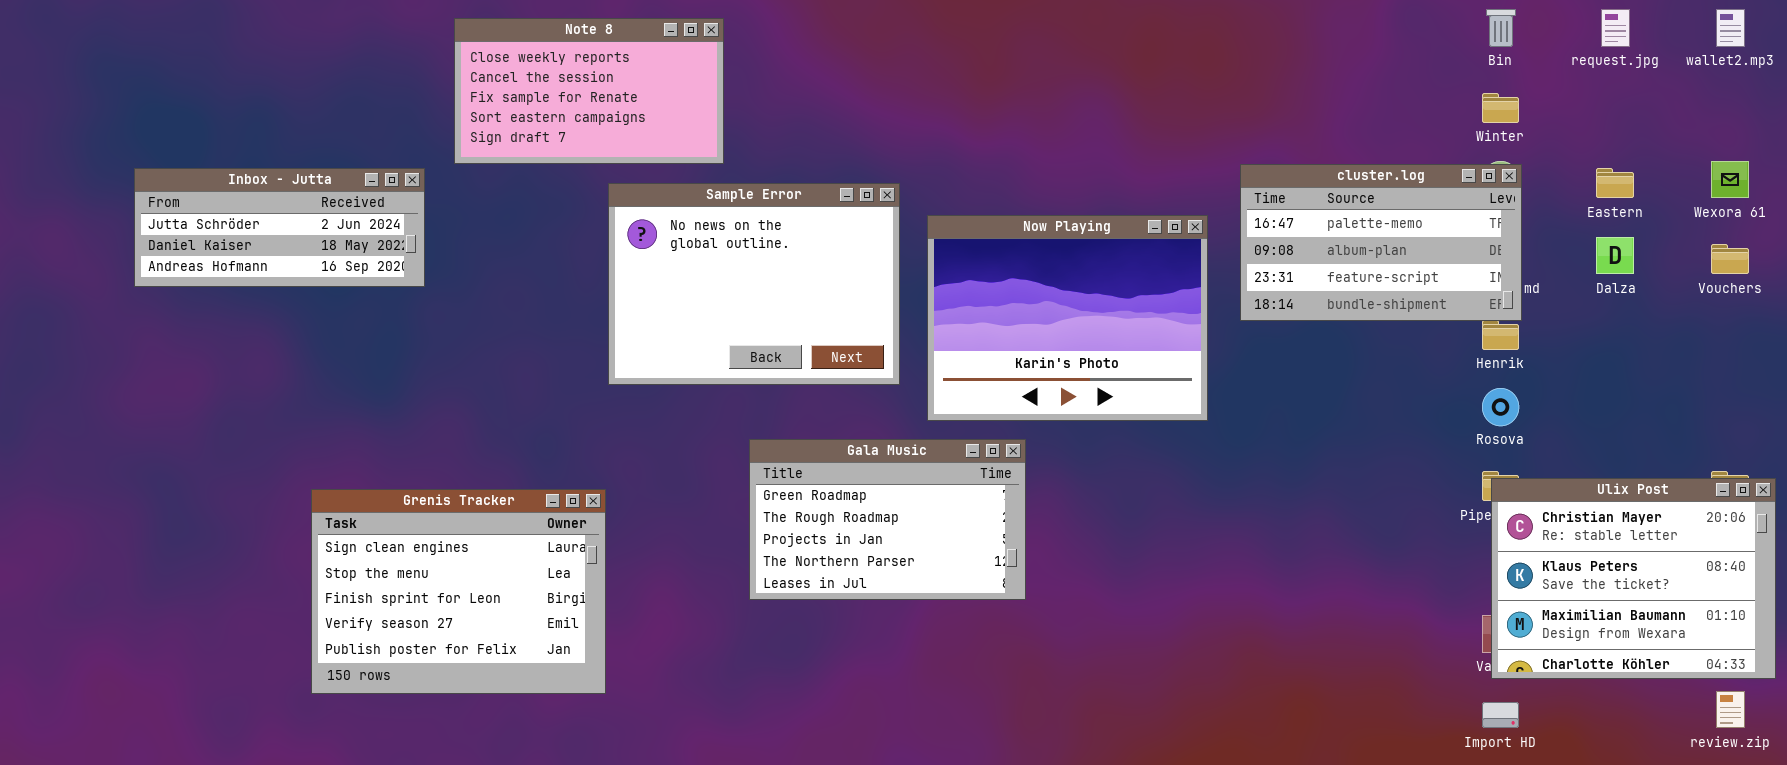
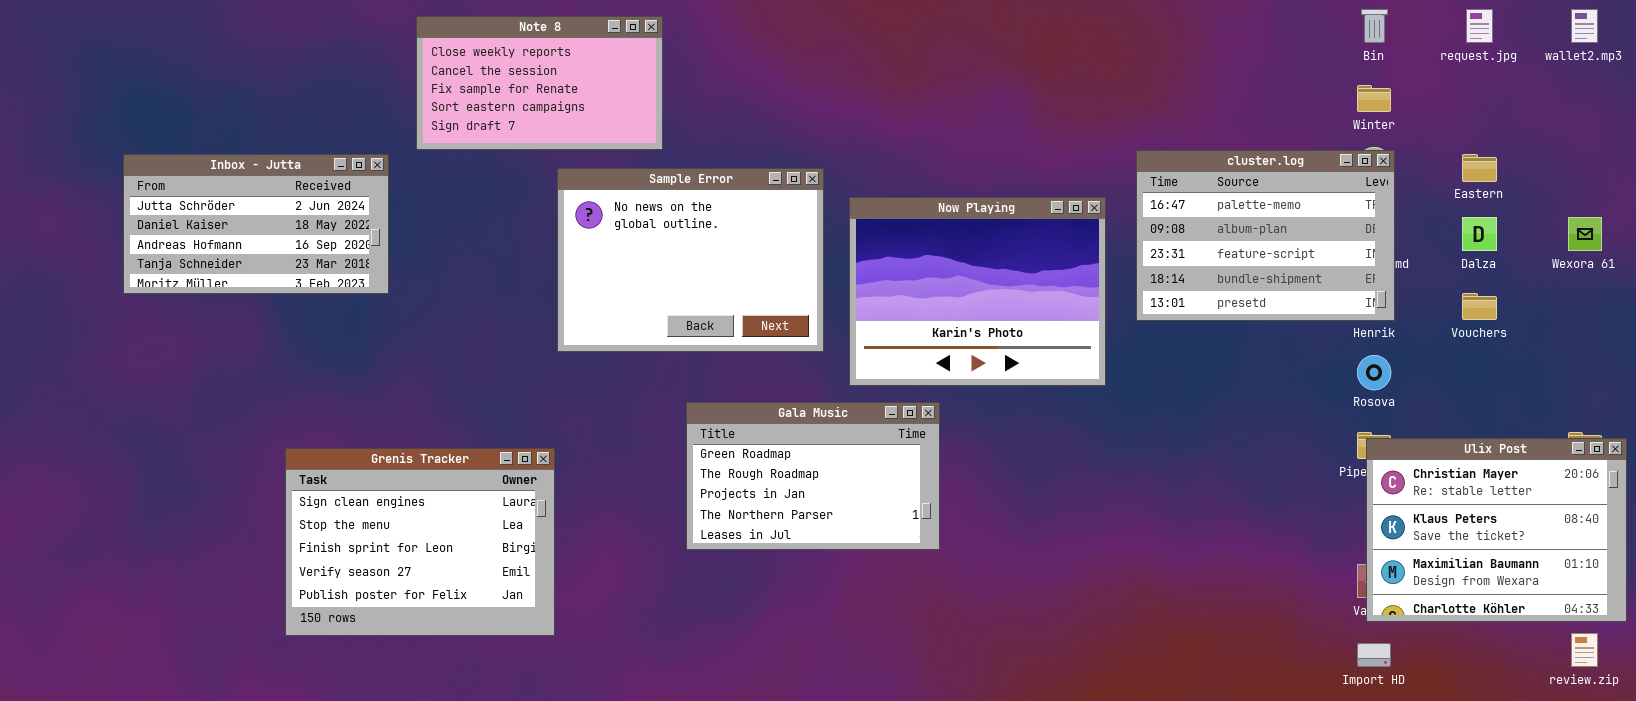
Wexora 61: [1711,161,1749,198] -> [1568,217,1602,251], moved
cluster.log: [1240,164,1522,321] -> [1136,150,1395,321], resized
Inbox - Jutta: [134,168,425,287] -> [123,154,389,294], resized
Vouchers: [1711,244,1749,274] -> [1462,293,1497,320], moved

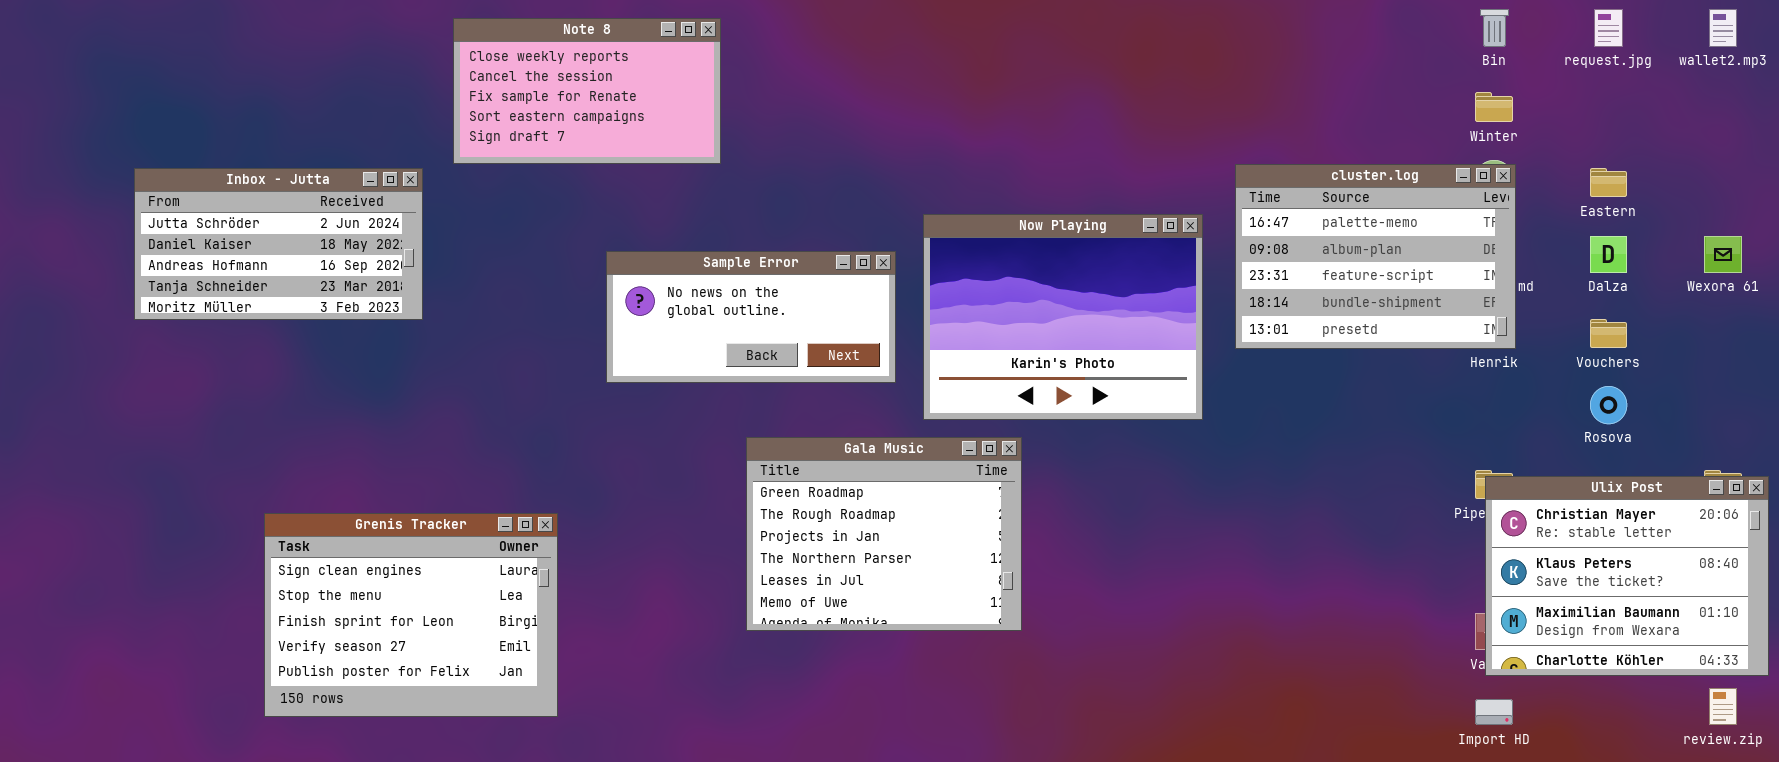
Sample Error: [557,168,824,352] -> [606,251,896,383], resized
Rosova: [1357,355,1391,390] -> [1590,386,1627,424], moved
Gala Music: [686,402,940,550] -> [746,437,1022,631], resized
Grenis Tracker: [285,448,555,636] -> [264,513,558,717], moved

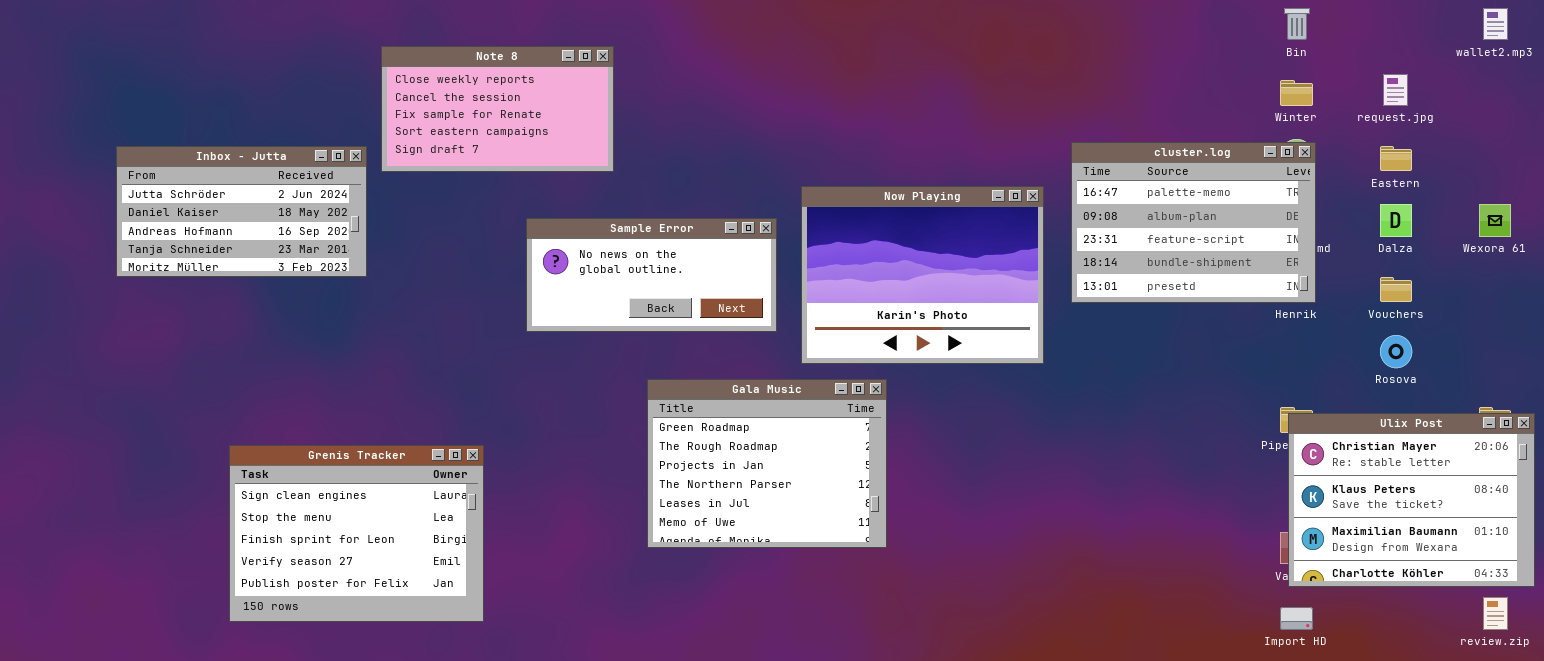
request.jpg: [1594,9,1623,47] -> [1383,74,1408,106], moved
Note 8: [453,18,721,164] -> [381,46,614,172], moved

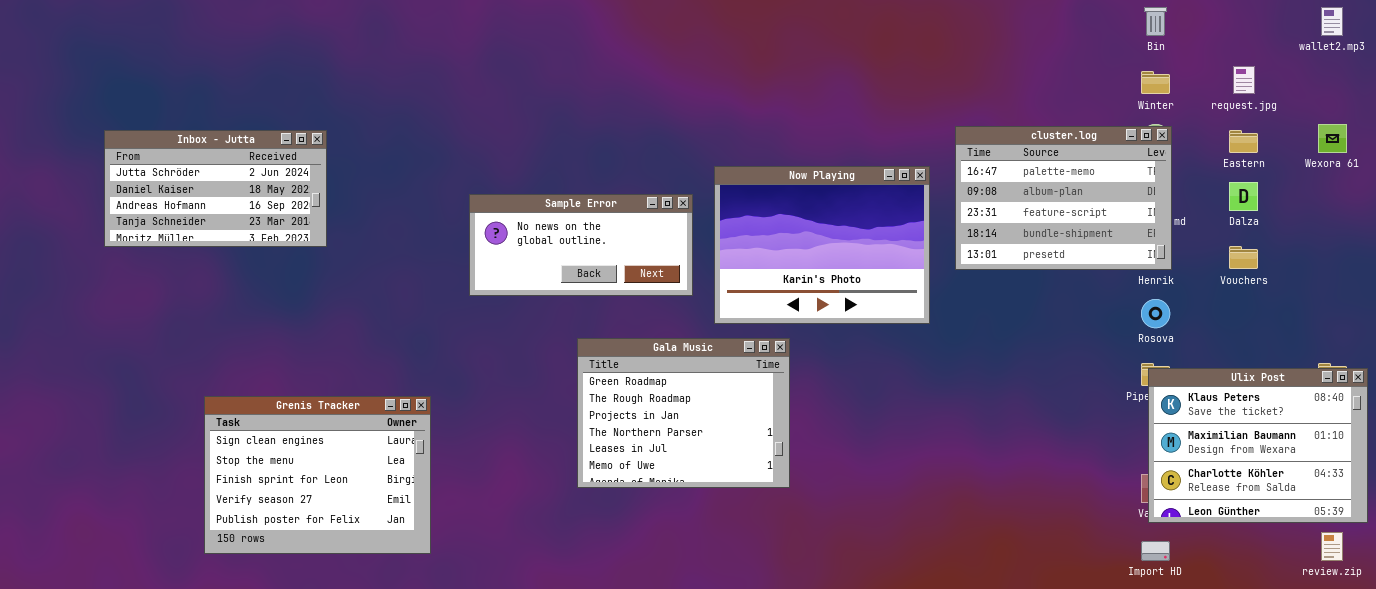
Note 8: [381,46,614,172] -> none, closed
Wexora 61: [1479,204,1511,237] -> [1318,124,1347,153], moved
Rosova: [1380,335,1412,368] -> [1141,299,1170,328], moved
Ulix Post: [1288,413,1535,587] -> [1148,368,1368,523], scrolled down 1 row

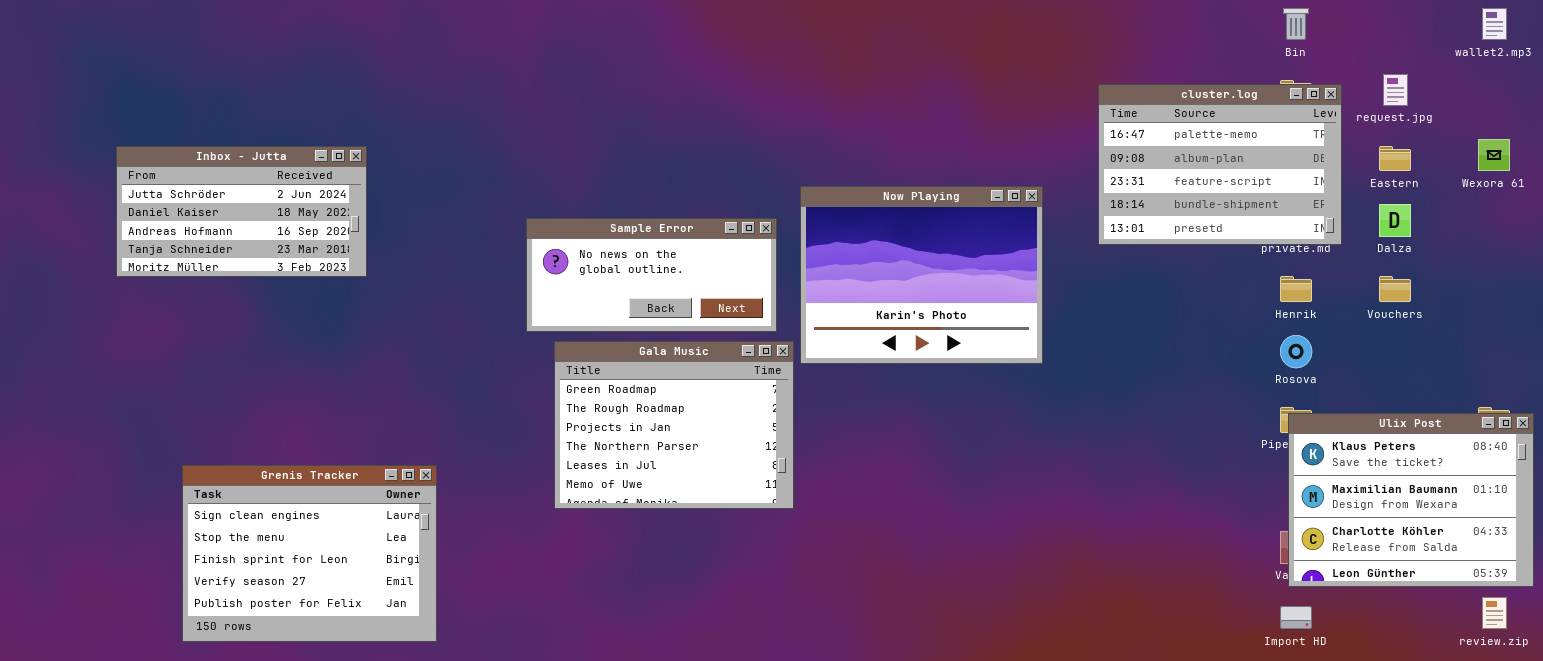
cluster.log: [955,126,1172,270] -> [1098,84,1342,245], moved
Gala Music: [577,338,790,488] -> [554,341,794,509], moved
Grenis Tracker: [204,396,431,554] -> [182,465,437,642], moved

